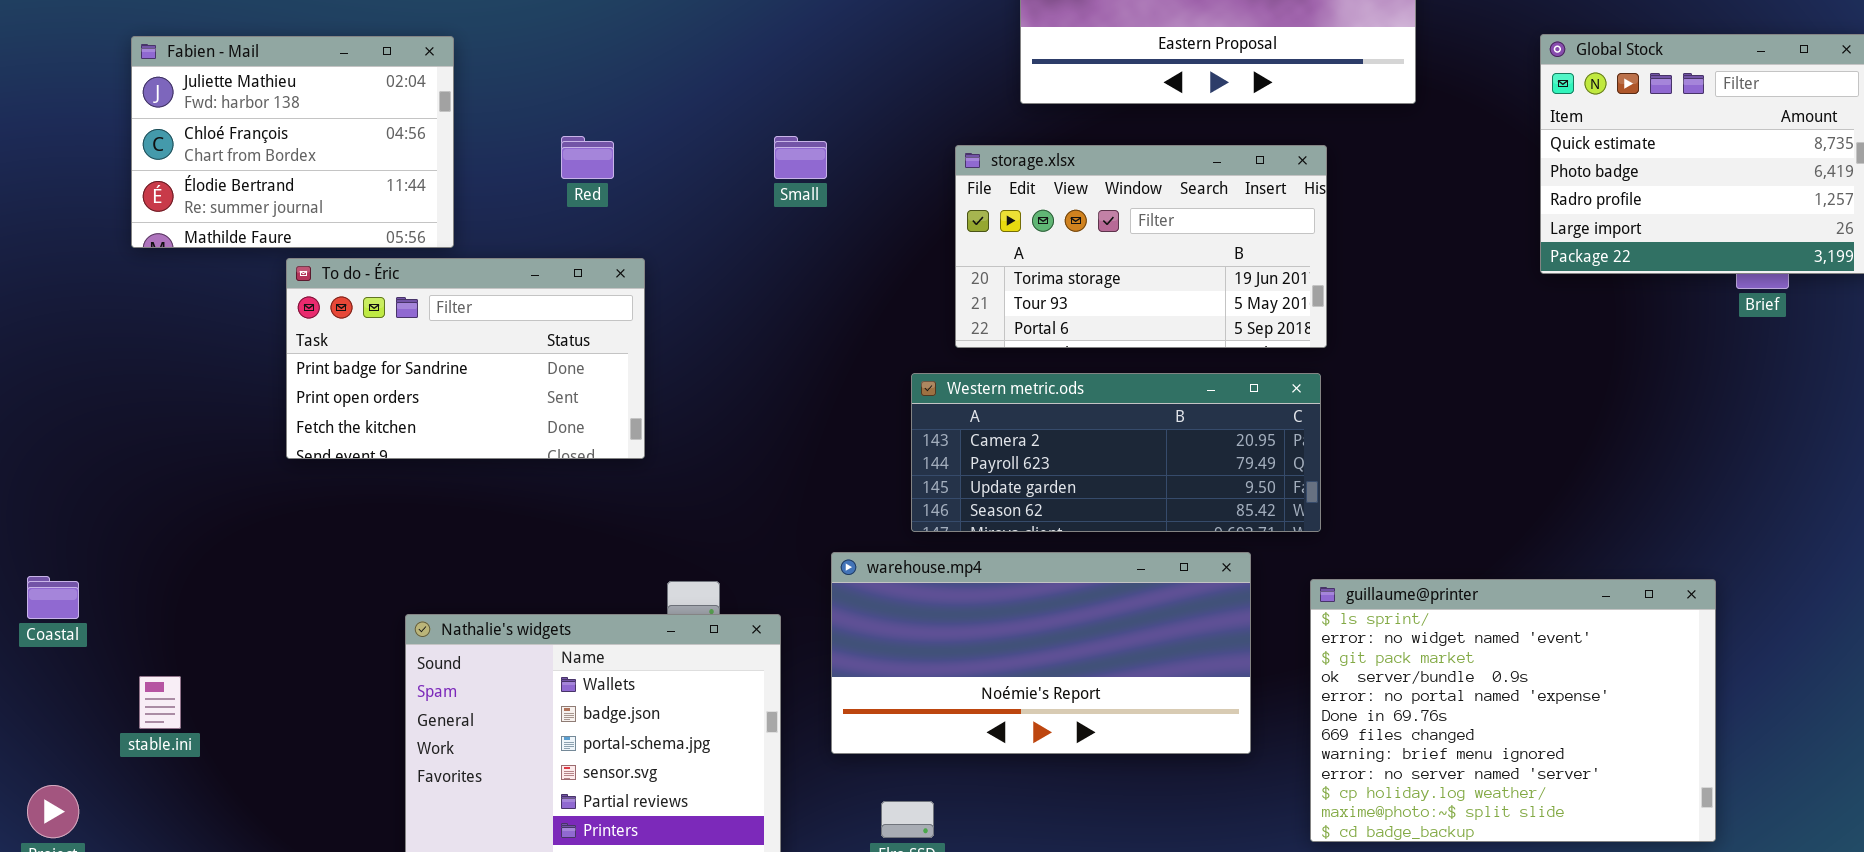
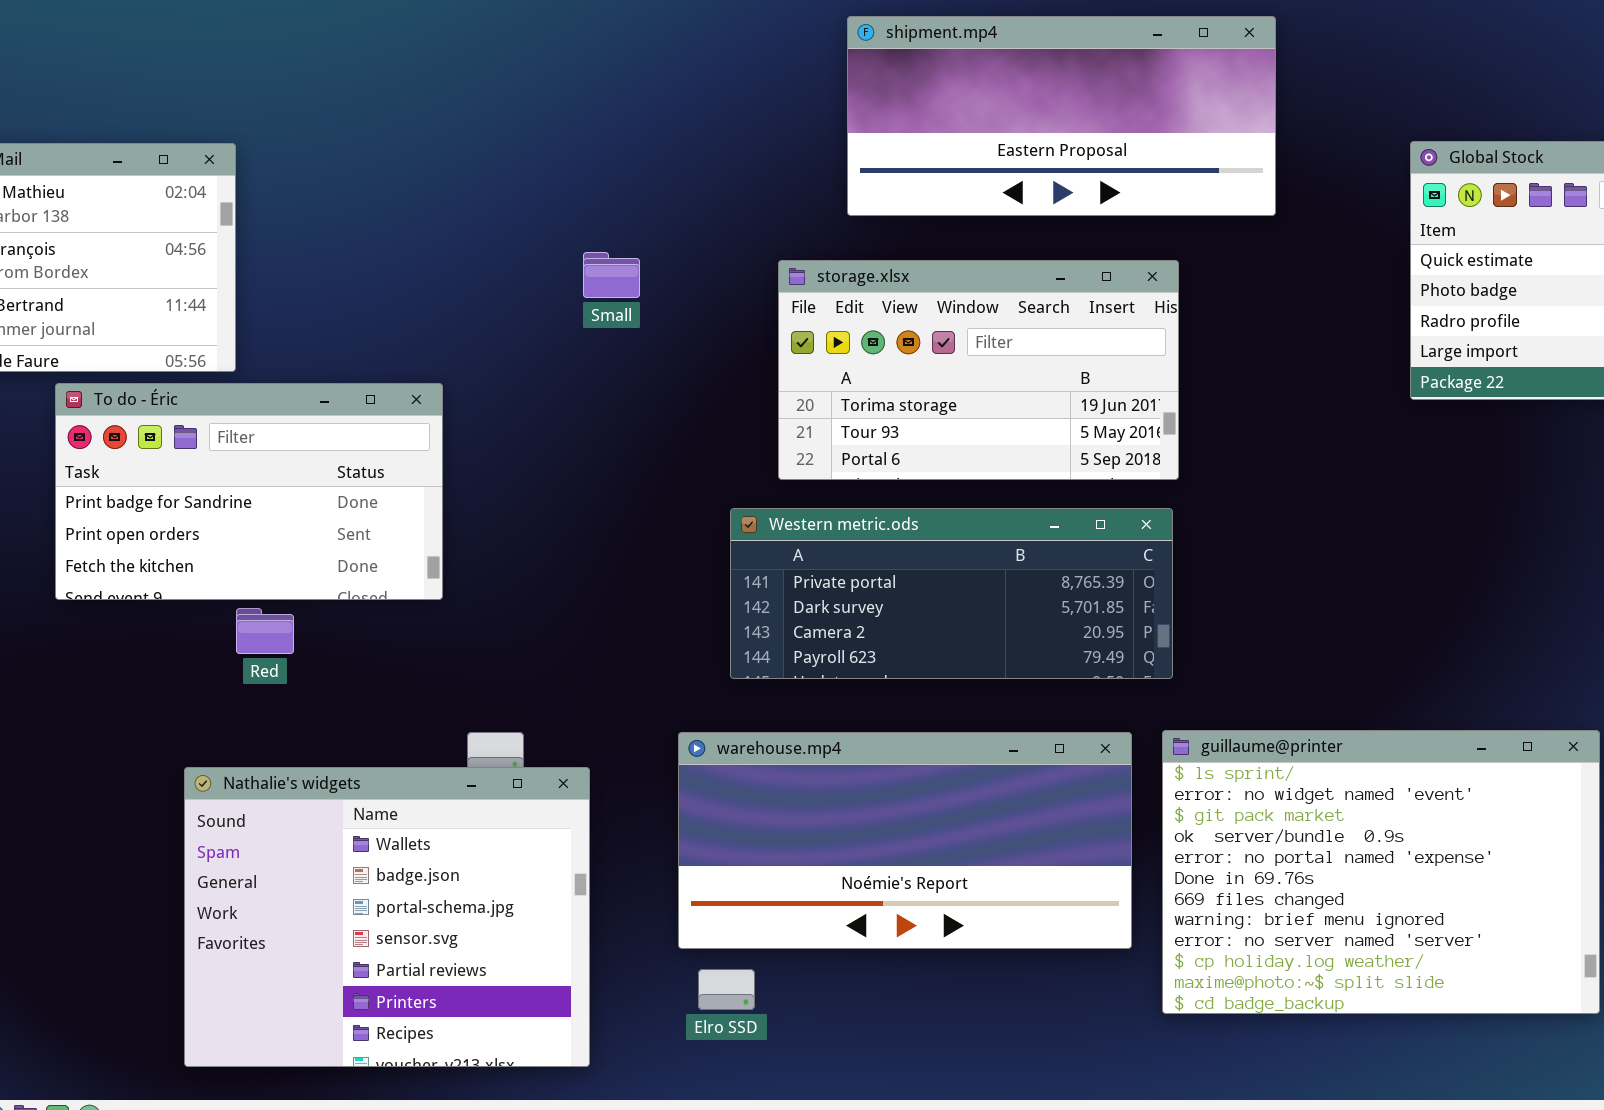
Red: [561,136,614,179] -> [236,608,294,654], moved
Western metric.ods: [911,373,1321,532] -> [730,508,1173,679], scrolled up 2 rows
warehouse.mp4: [831,552,1251,754] -> [678,732,1132,949], moved

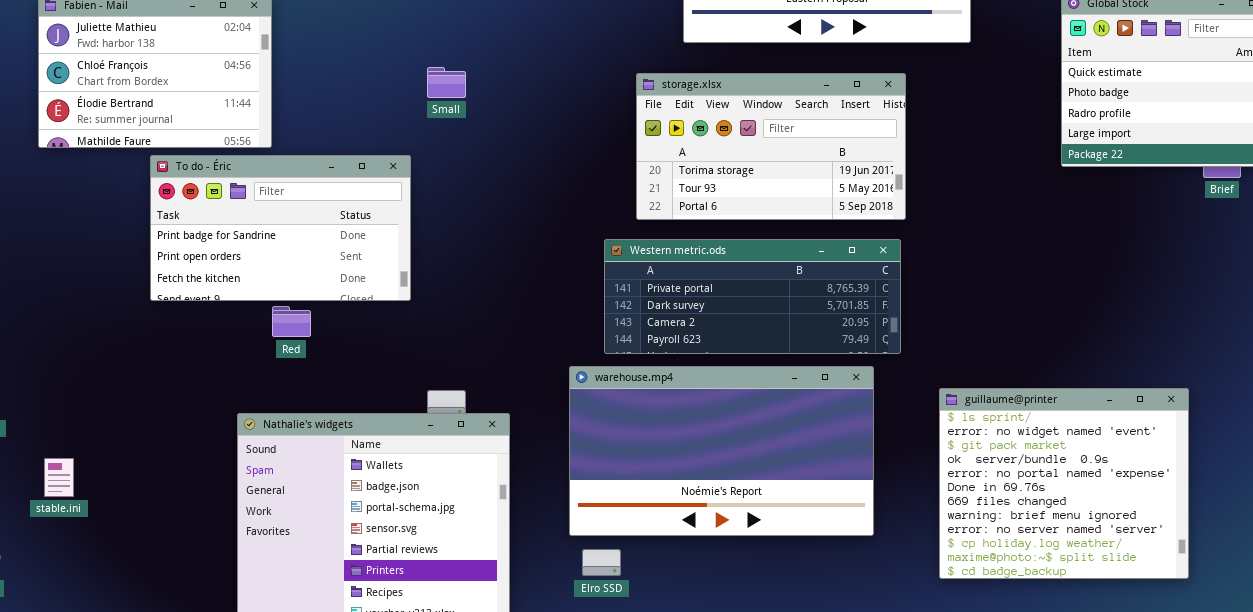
Small: [583,252,640,298] -> [427,67,466,98], moved
guillaume@printer: [1162,730,1600,1014] -> [939,388,1189,579], resized
warehouse.mp4: [678,732,1132,949] -> [569,366,874,536], resized

